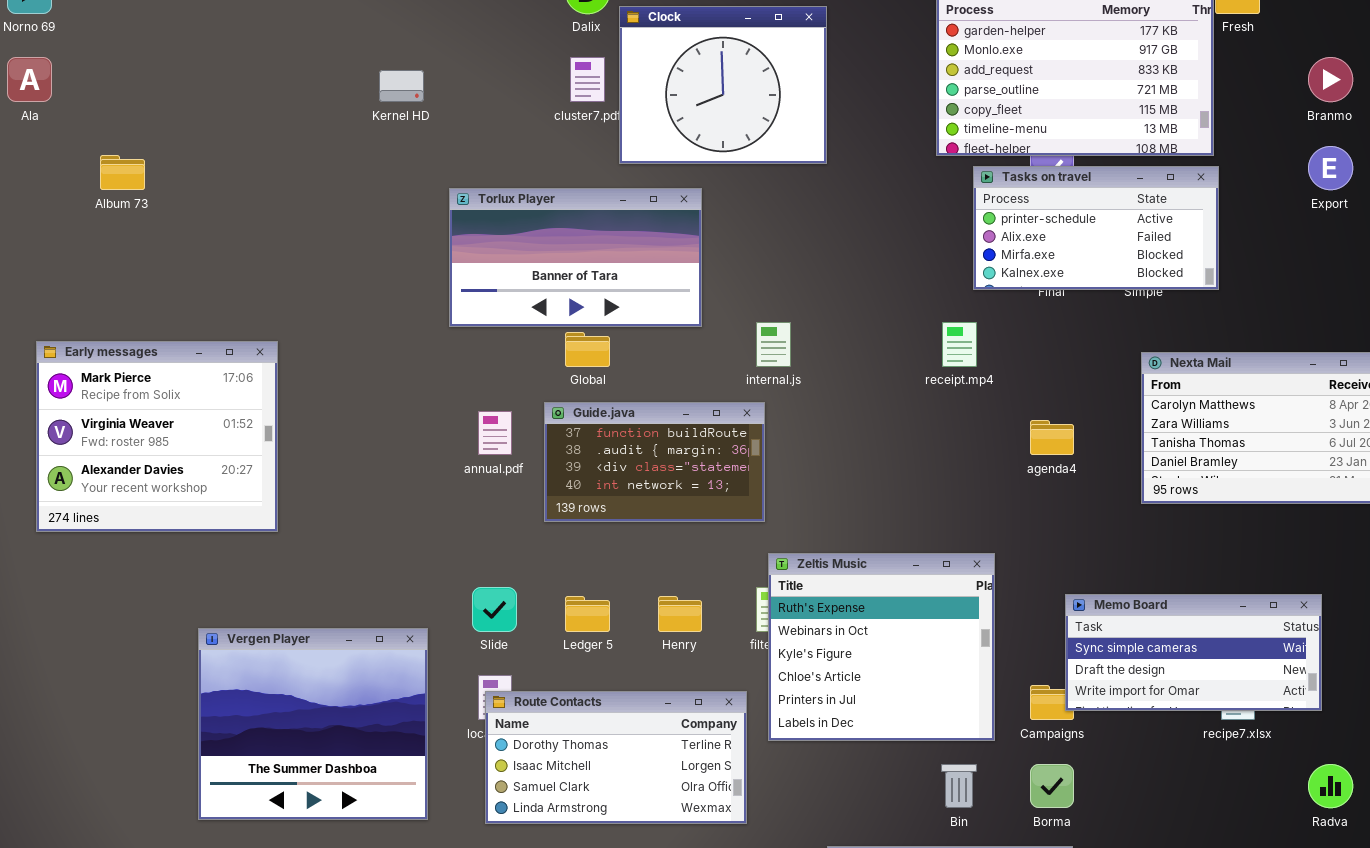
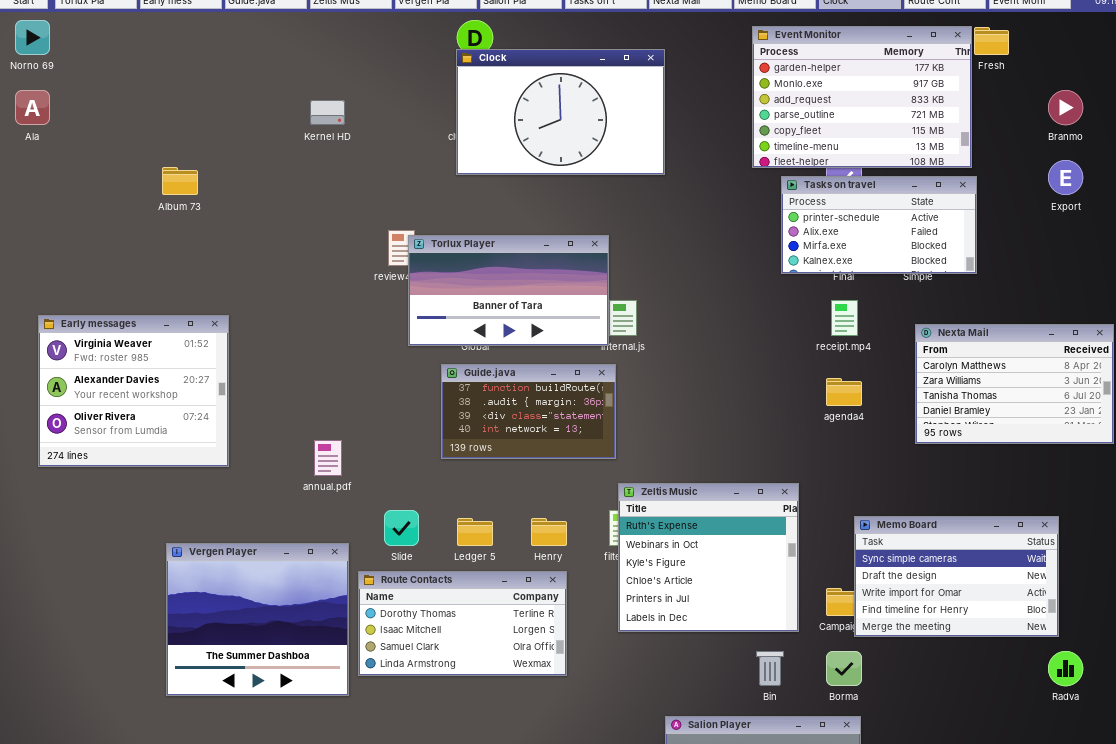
Clock: [619,6,827,164] -> [456,49,665,175], resized
Album 73: [100,155,145,190] -> [162,167,198,195], moved
Torlux Player: [449,188,702,327] -> [408,235,609,346], moved
receipt.mp4: [942,322,977,367] -> [831,300,858,336], moved
Early messages: [36,341,278,532] -> [38,315,229,467], scrolled down 1 row
annual.pdf: [478,411,512,455] -> [314,440,342,476], moved
Memo Board: [1065,594,1322,711] -> [854,516,1059,637], resized
Route Contacts: [485,691,747,824] -> [358,571,567,676], moved

